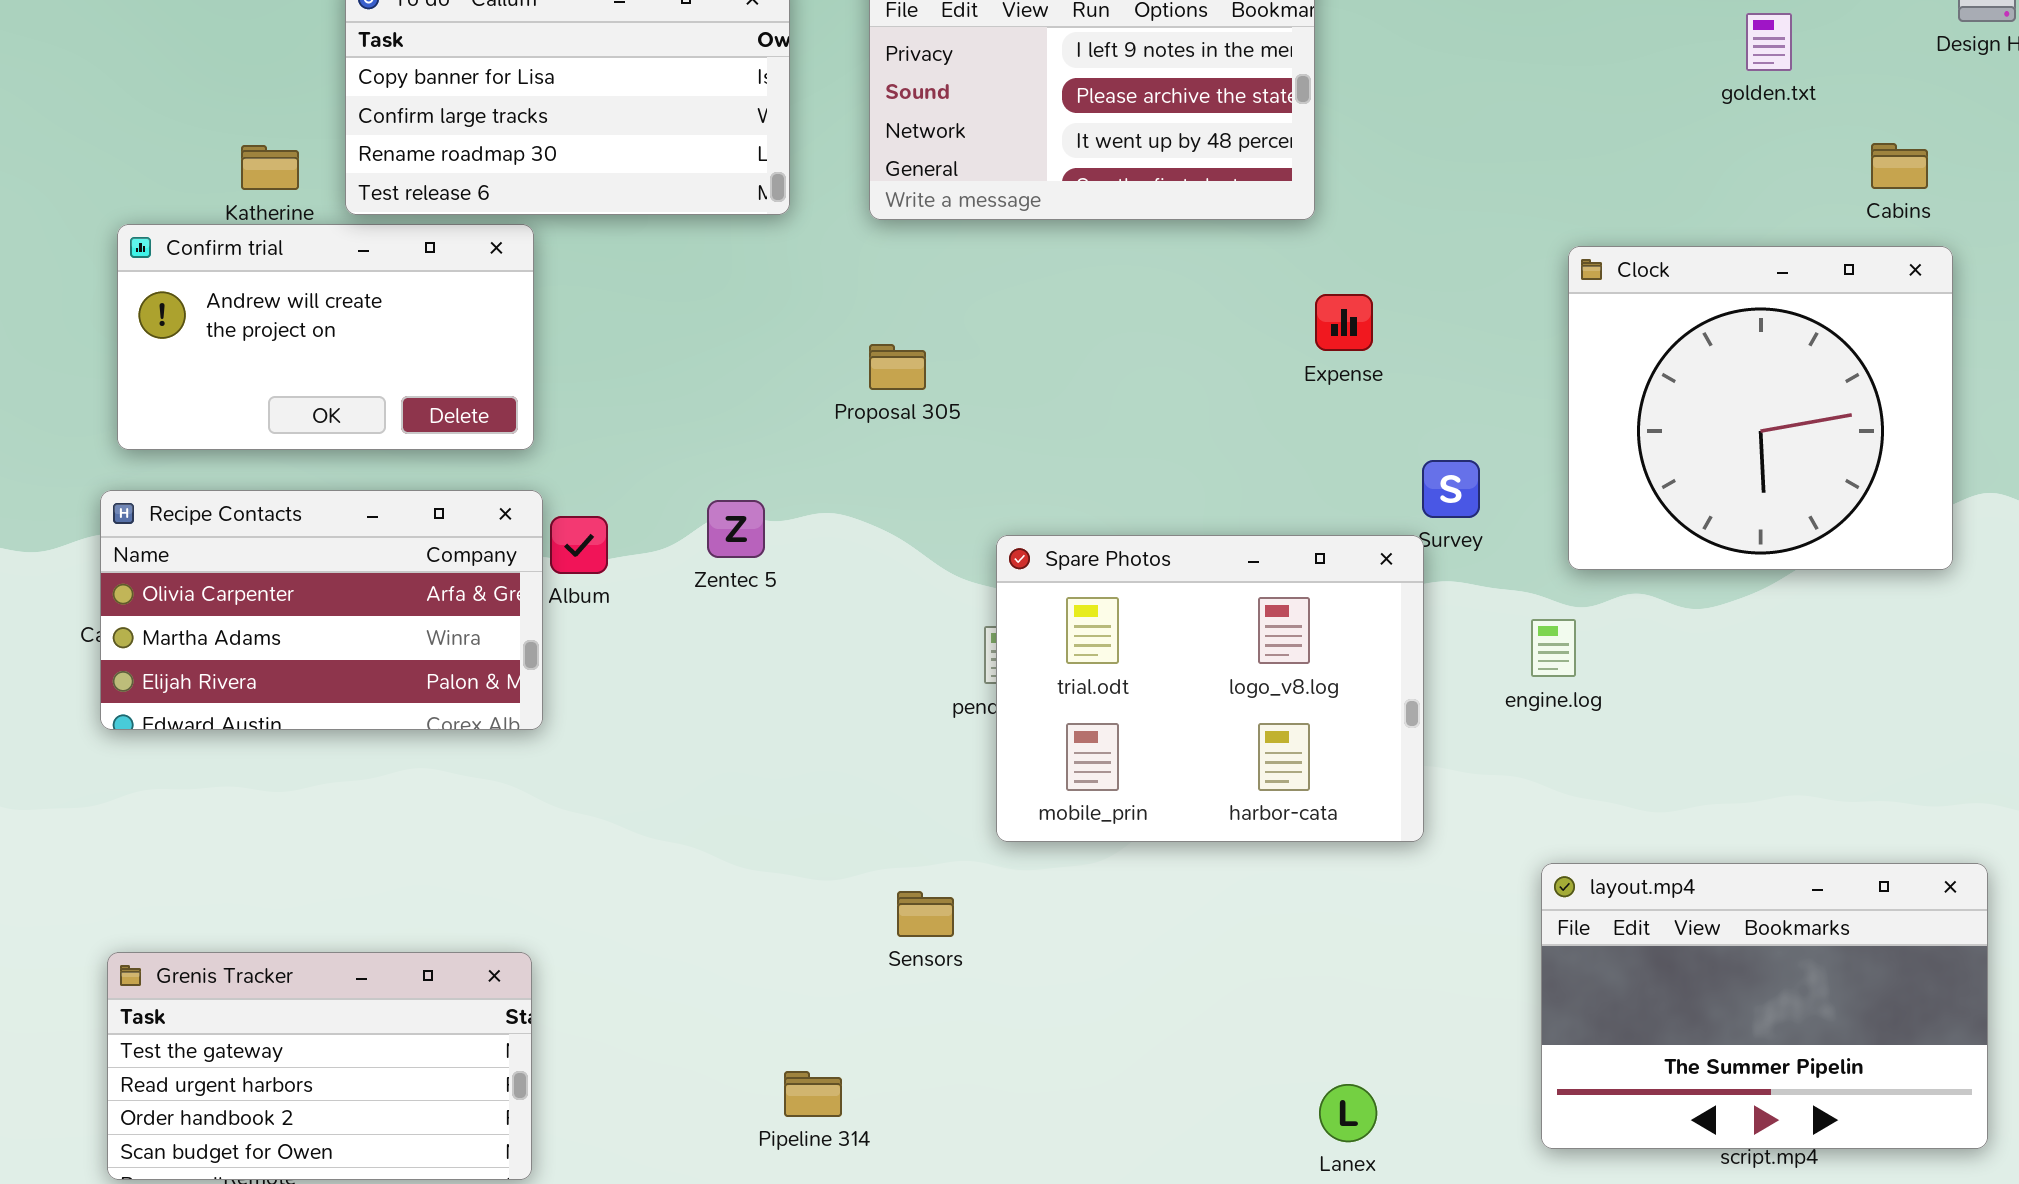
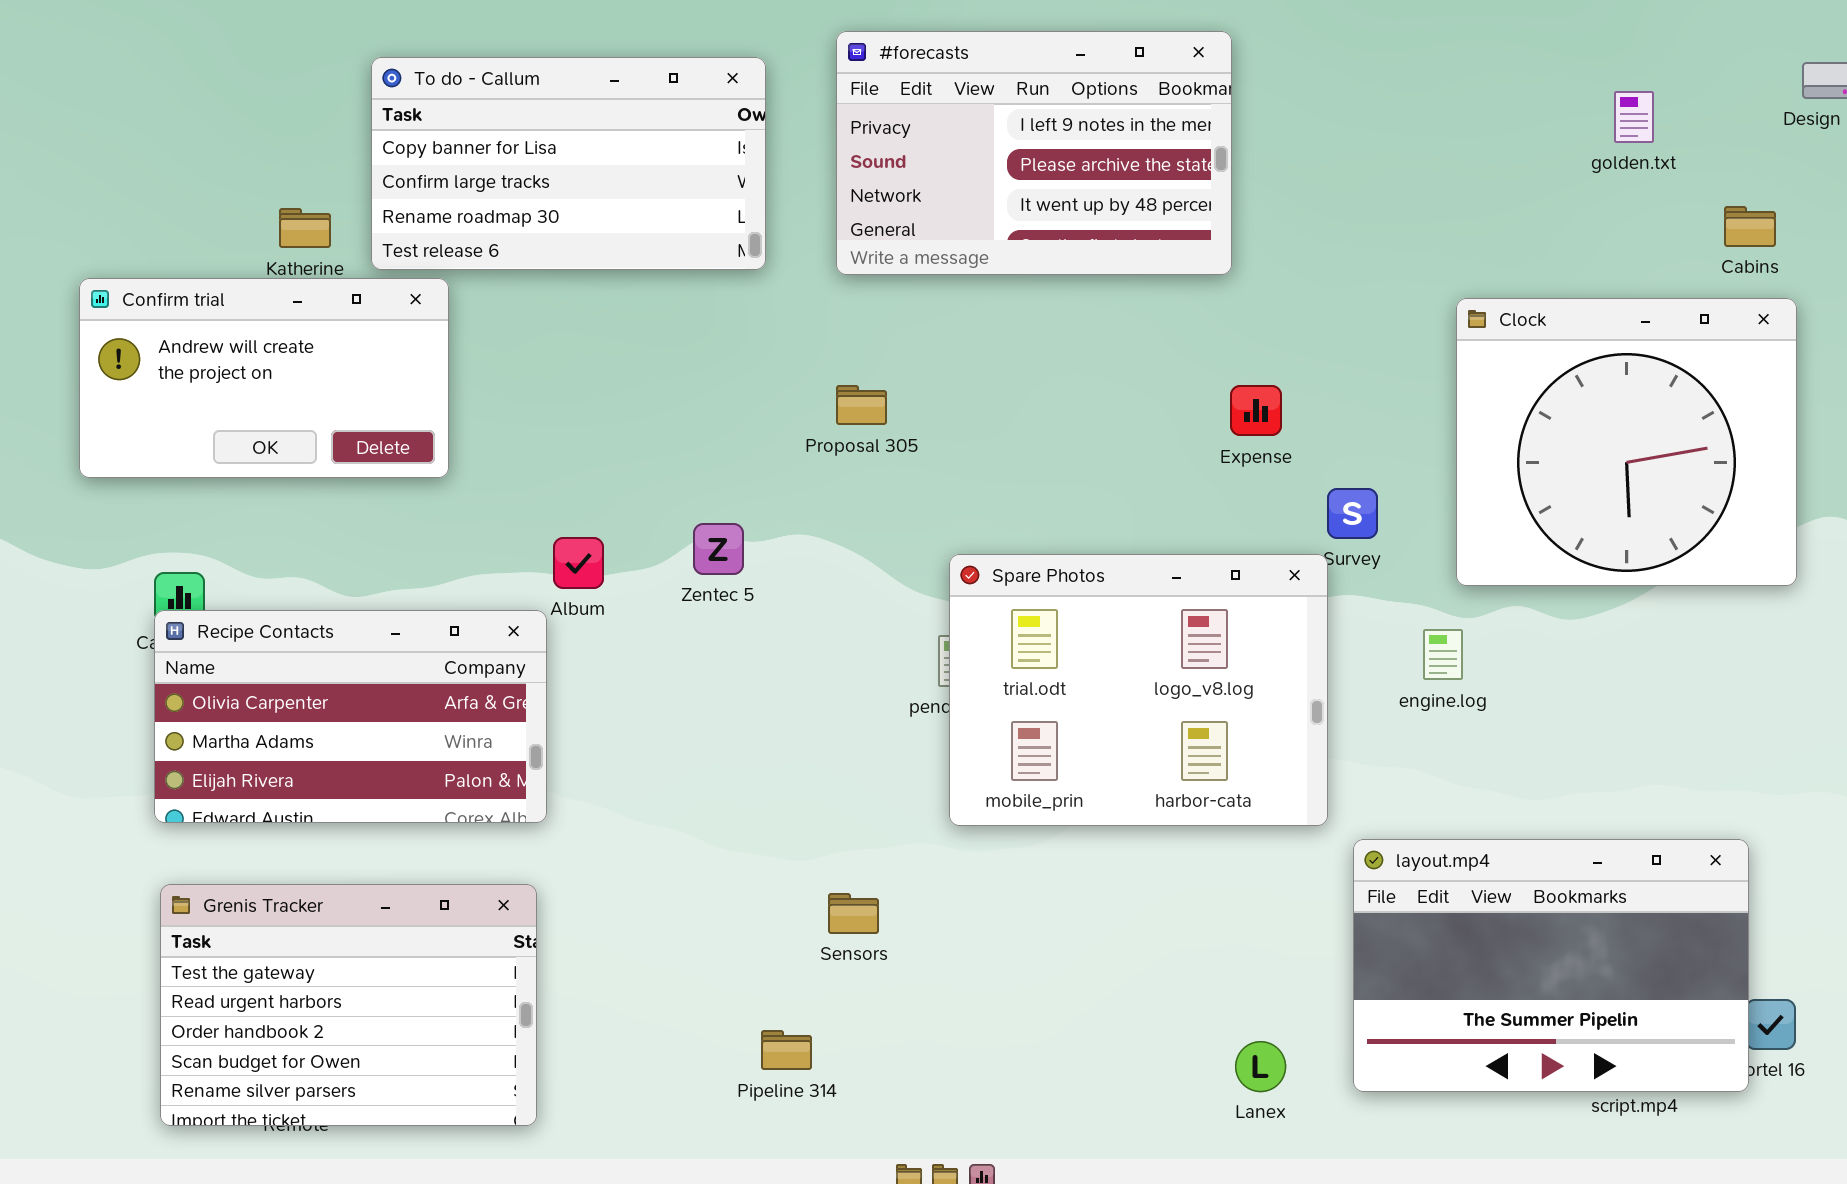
Confirm trial: [117,224,534,450] -> [79,278,449,478], moved
Expense: [1315,294,1373,351] -> [1230,385,1282,436], moved
Recipe Contacts: [100,490,543,730] -> [154,610,547,823], moved
layout.mp4: [1541,863,1988,1149] -> [1353,839,1749,1092], moved
Sensors: [897,891,954,937] -> [828,893,879,934], moved
Grenis Tracker: [107,952,532,1180] -> [160,884,537,1126], resized

